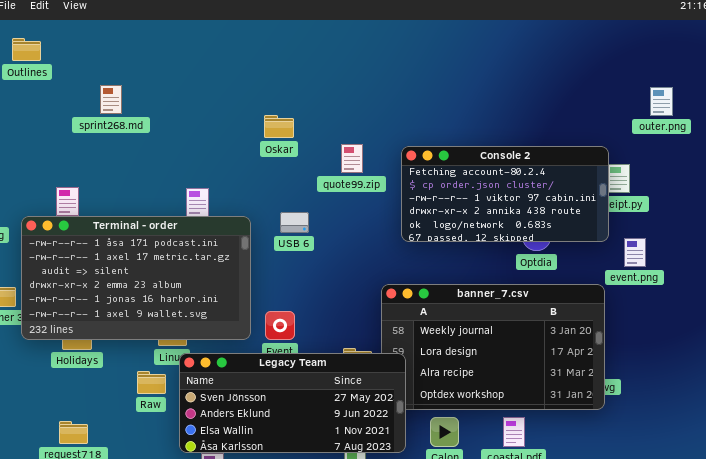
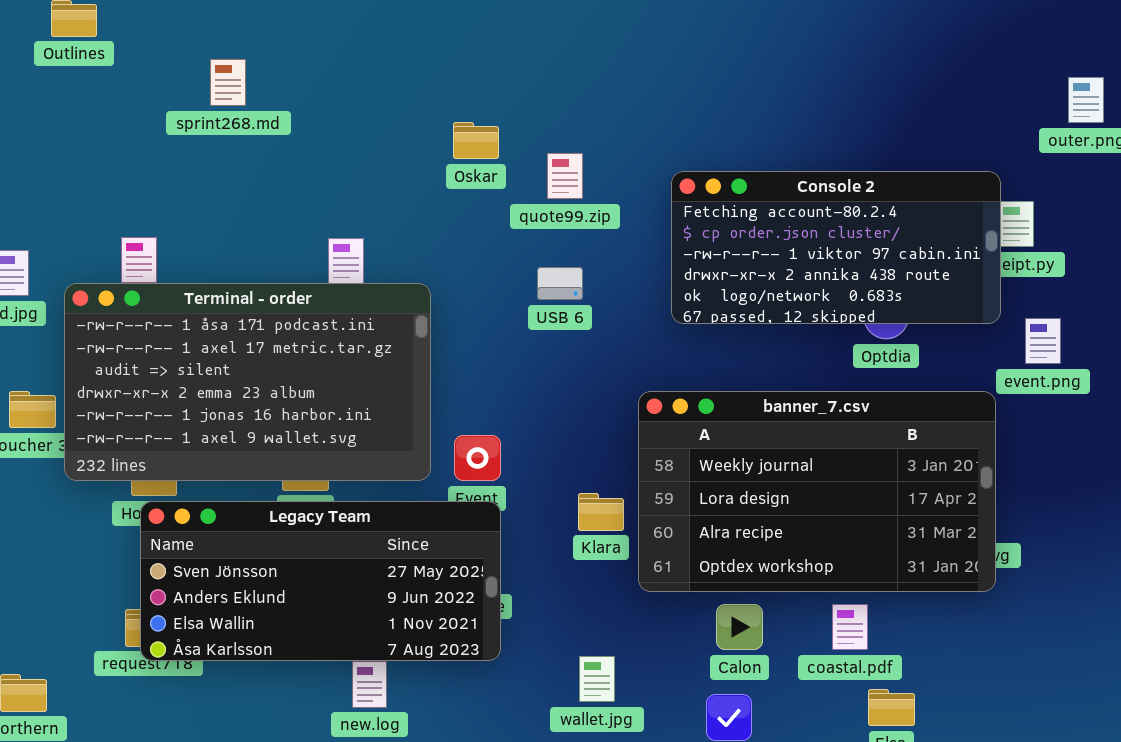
sprint268.md: [100,85,122,114] -> [210,59,246,106], moved
quote99.zip: [341,144,363,173] -> [547,153,583,199], moved
USB 6: [280,212,309,233] -> [537,267,583,300], moved
Legacy Team: [179,353,406,453] -> [140,501,501,661], moved

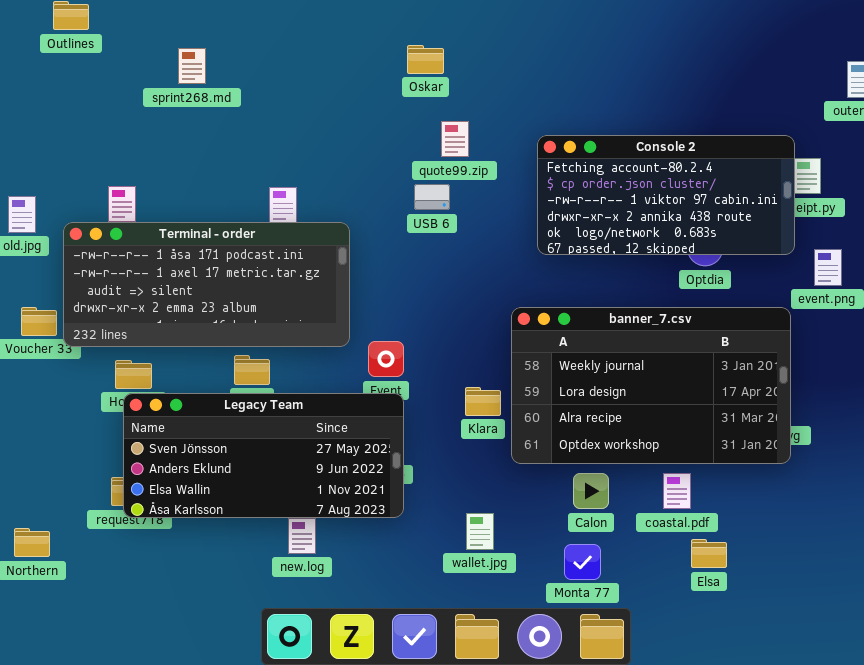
Oskar: [453,122,499,159] -> [407,45,444,74], moved
USB 6: [537,267,583,300] -> [414,184,450,210], moved
Terminal - order: [64,283,431,481] -> [63,222,350,347], resized

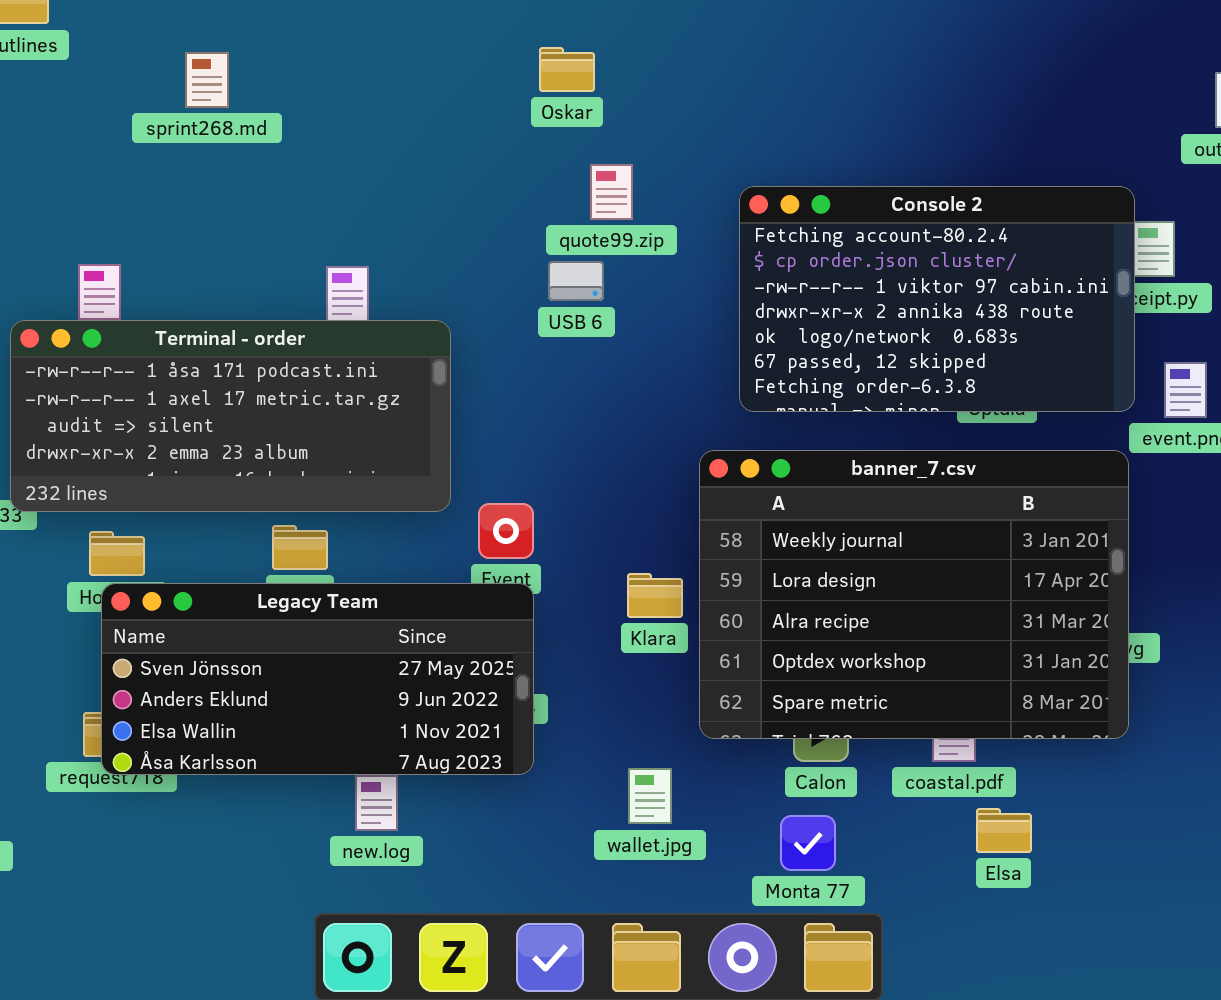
Console 2: [537,135,795,255] -> [739,186,1135,412], resized
banner_7.csv: [511,307,791,464] -> [699,450,1129,739], resized

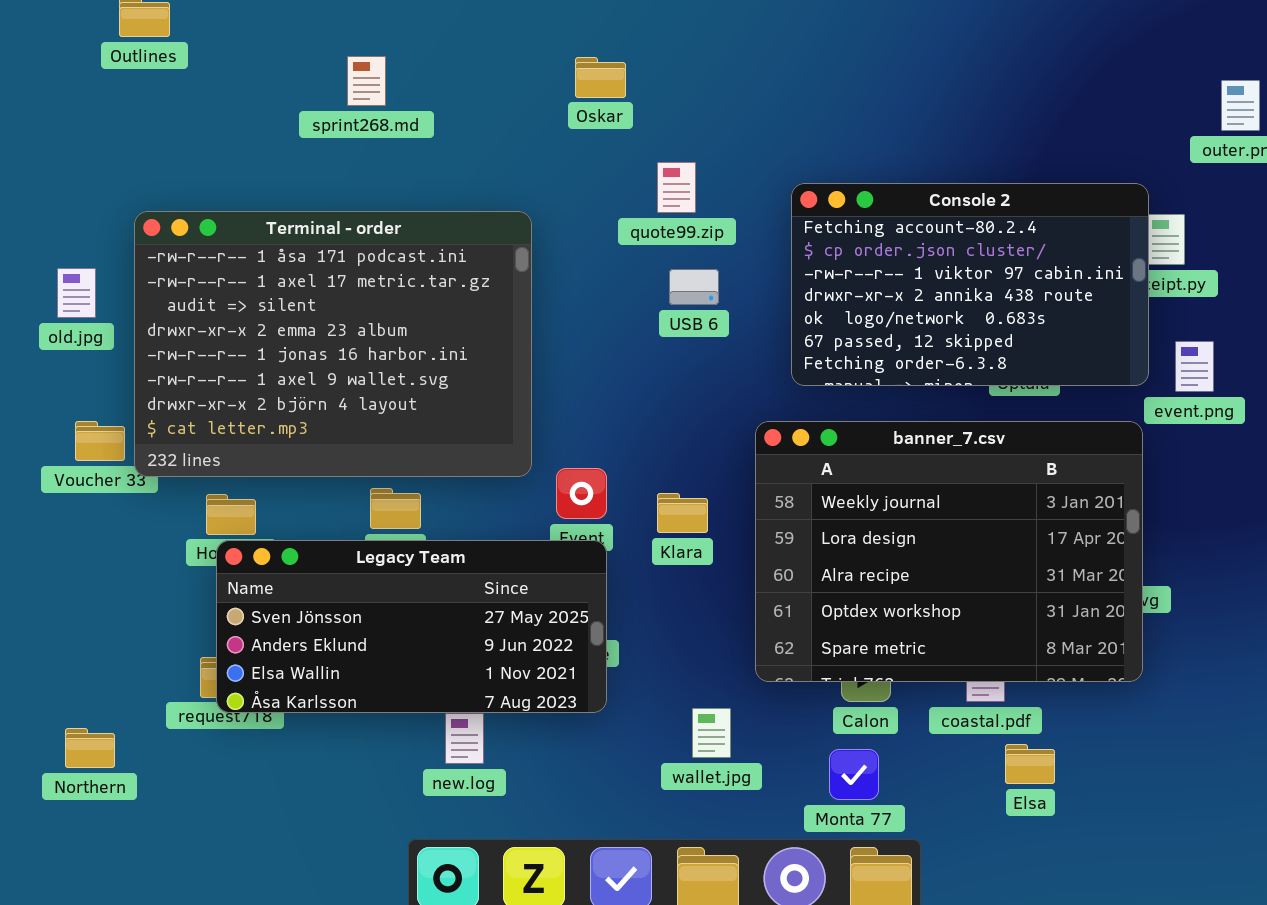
Oskar: [539,47,595,92] -> [575,57,626,98], moved
sprint268.md: [185,52,229,108] -> [347,56,386,106], moved
USB 6: [548,261,604,301] -> [669,269,719,305], moved
Terminal - order: [10,320,451,512] -> [134,211,532,477], resized
Klara: [627,573,683,618] -> [657,493,708,533], moved

